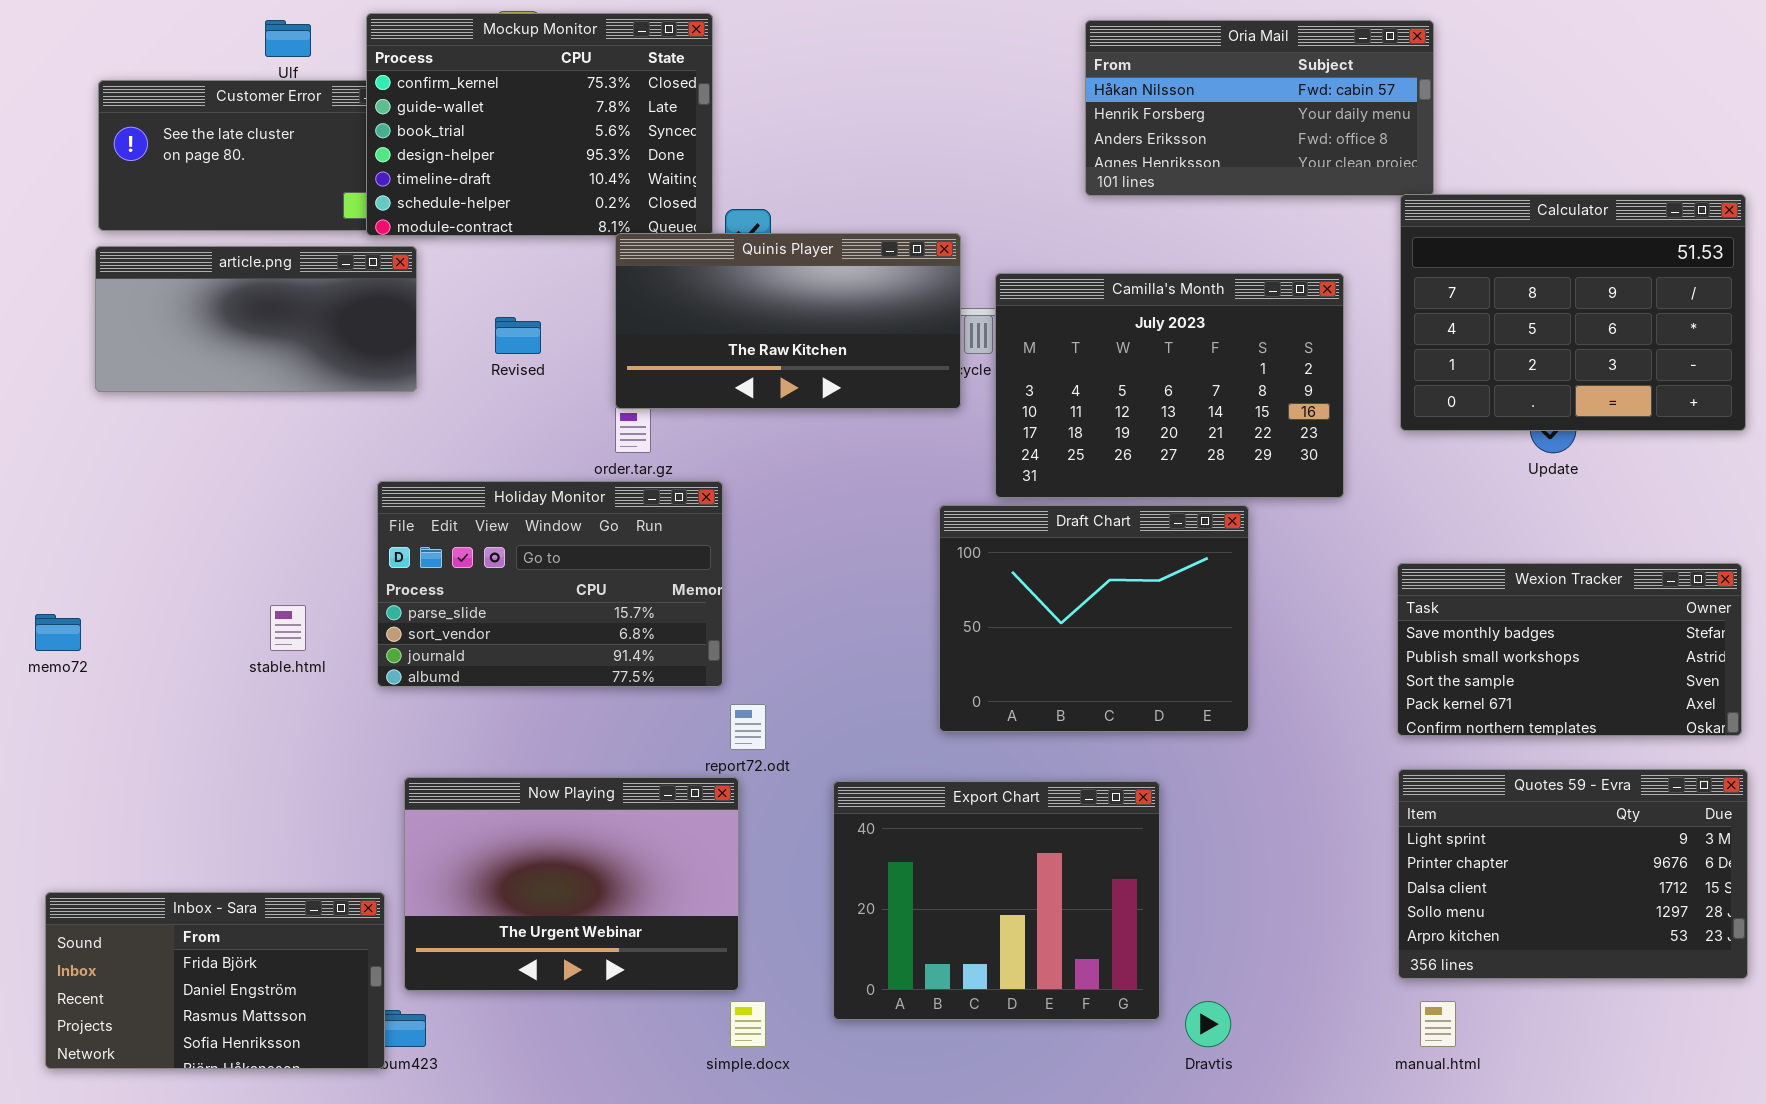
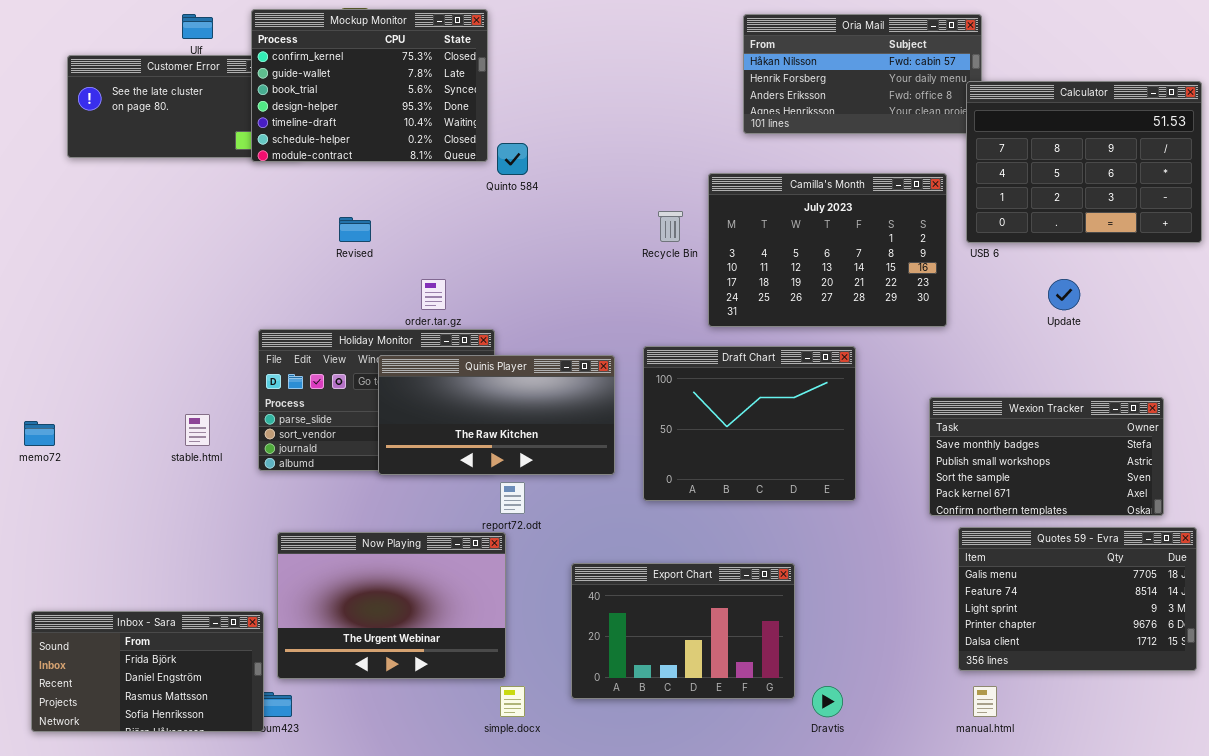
Calculator: [1400,194,1746,431] -> [966,81,1202,243], moved
Quinis Player: [615,233,961,409] -> [378,355,615,475], moved
article.png: [95,246,417,392] -> none, closed
Camilla's Month: [995,273,1344,498] -> [708,173,947,327], moved
Wexion Tracker: [1397,563,1742,736] -> [929,397,1164,516], moved
Quotes 59 - Evra: [1398,769,1748,979] -> [958,527,1197,671], scrolled up 2 rows
Export Chart: [833,781,1160,1020] -> [571,563,795,699], resized

